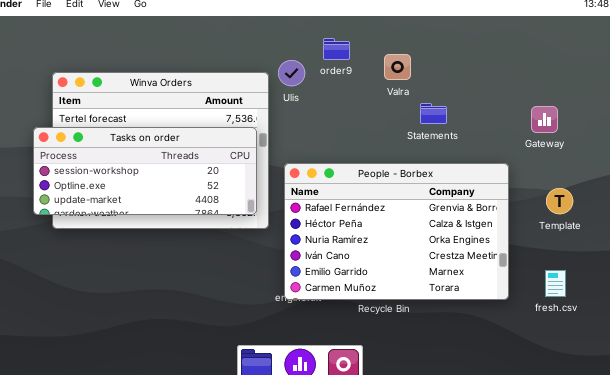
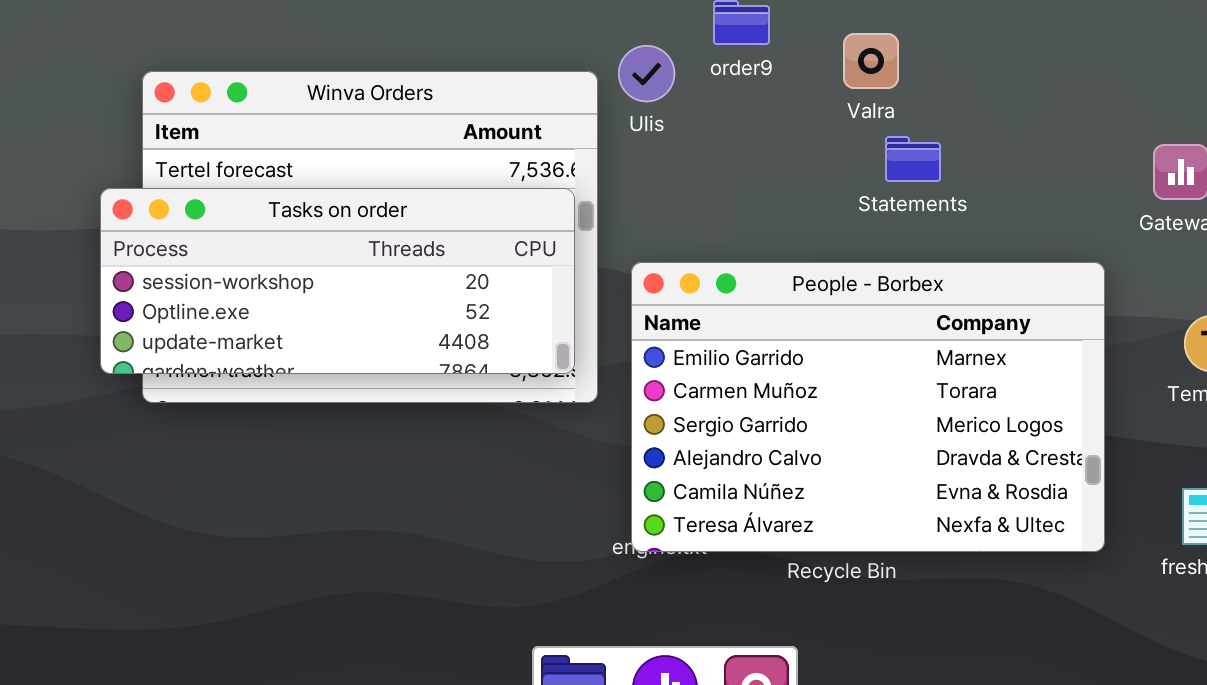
Statements: [420,103,447,124] -> [885,136,941,182], moved
People - Borbex: [284,163,509,300] -> [631,262,1105,552], scrolled down 4 rows

